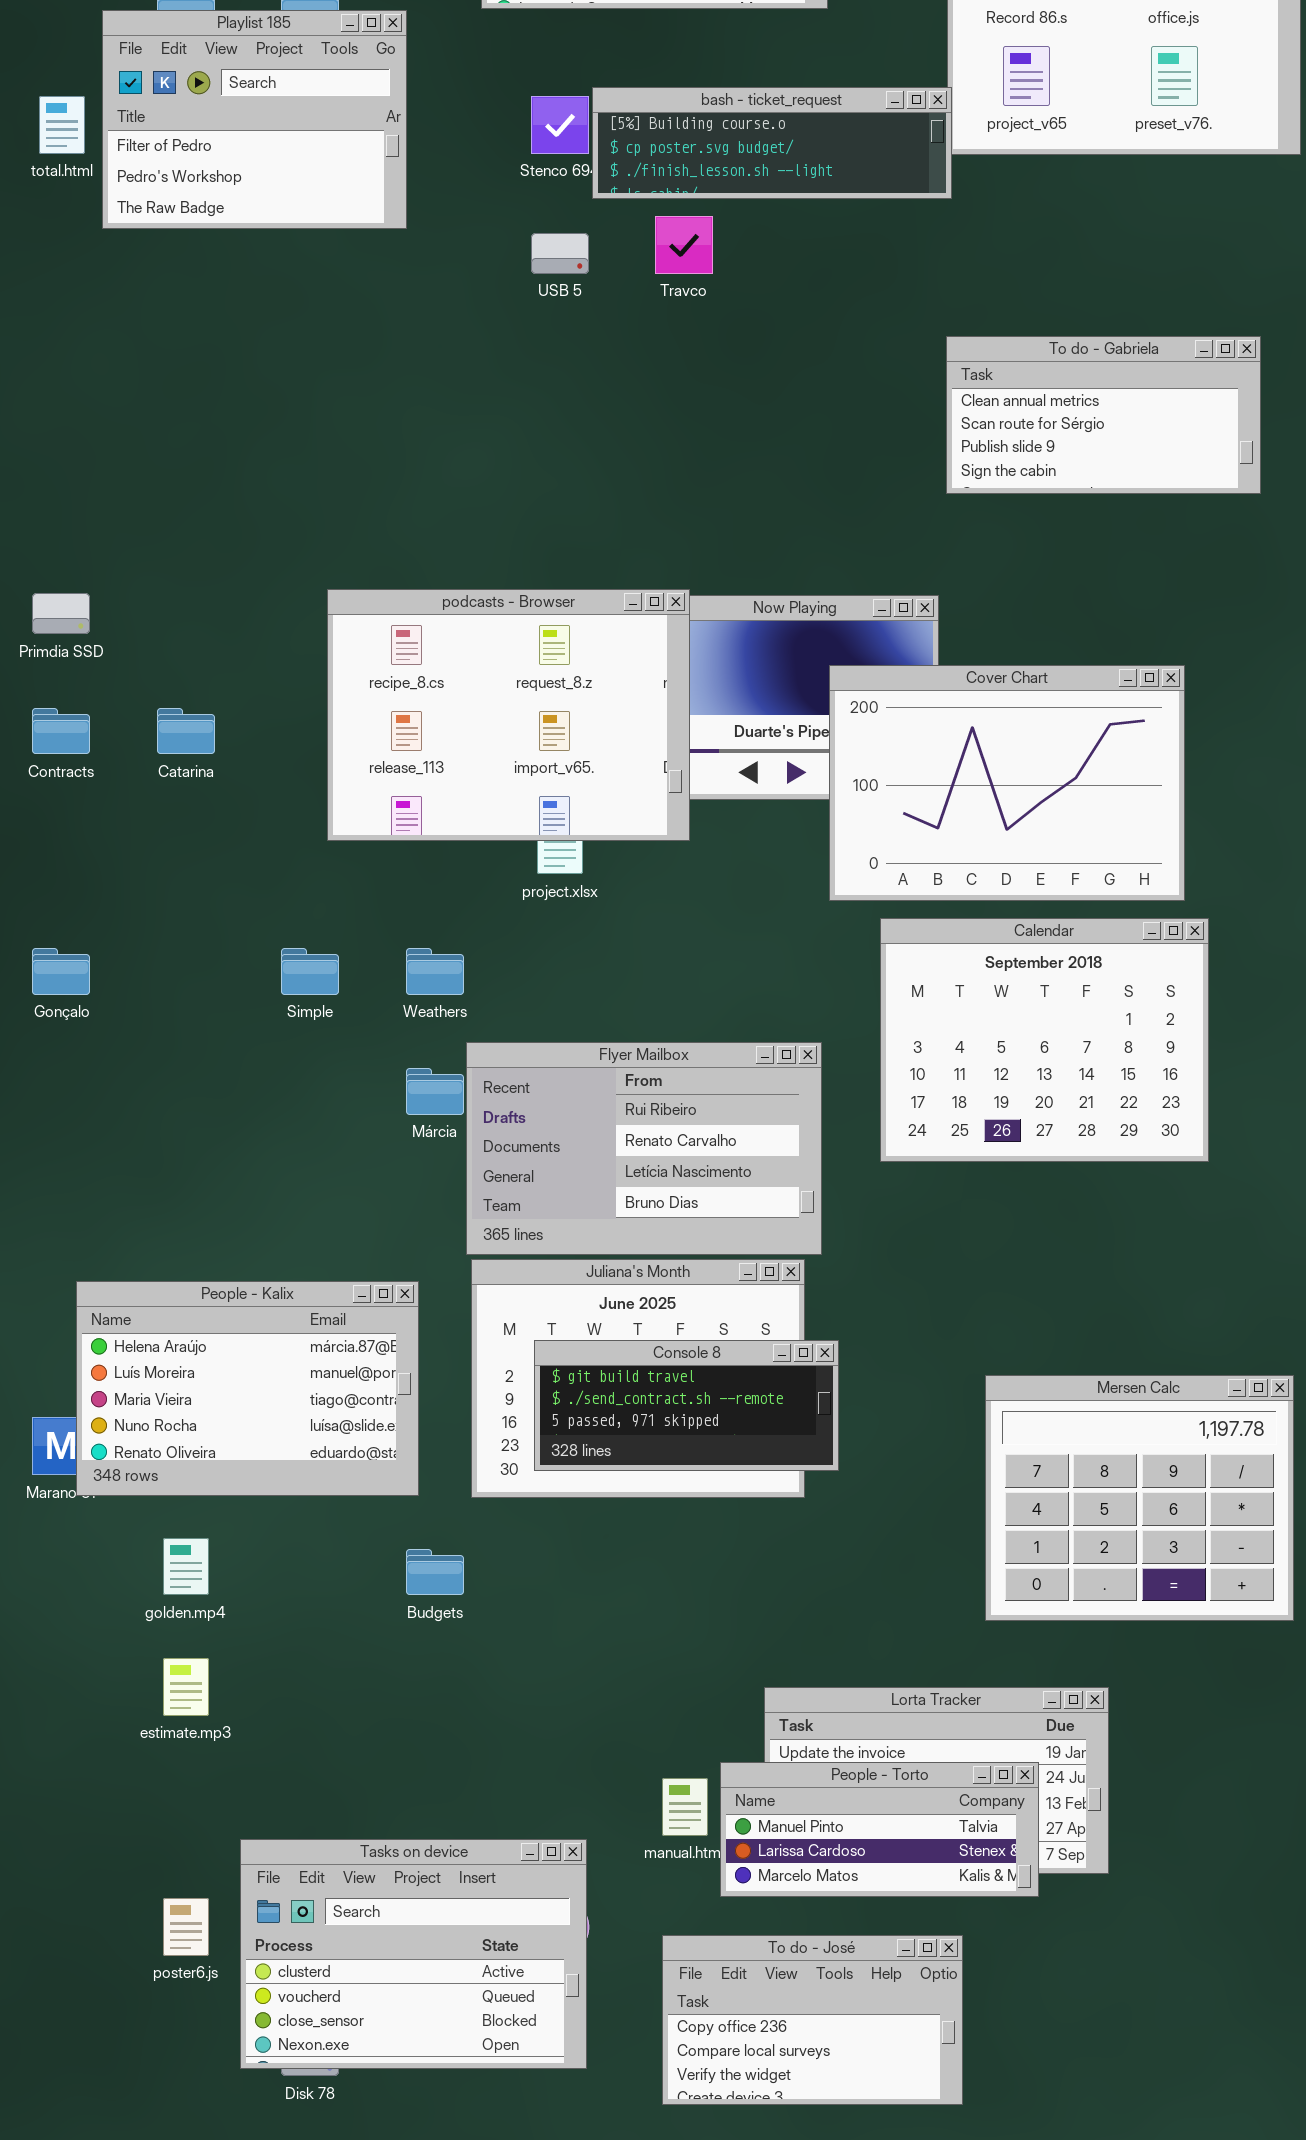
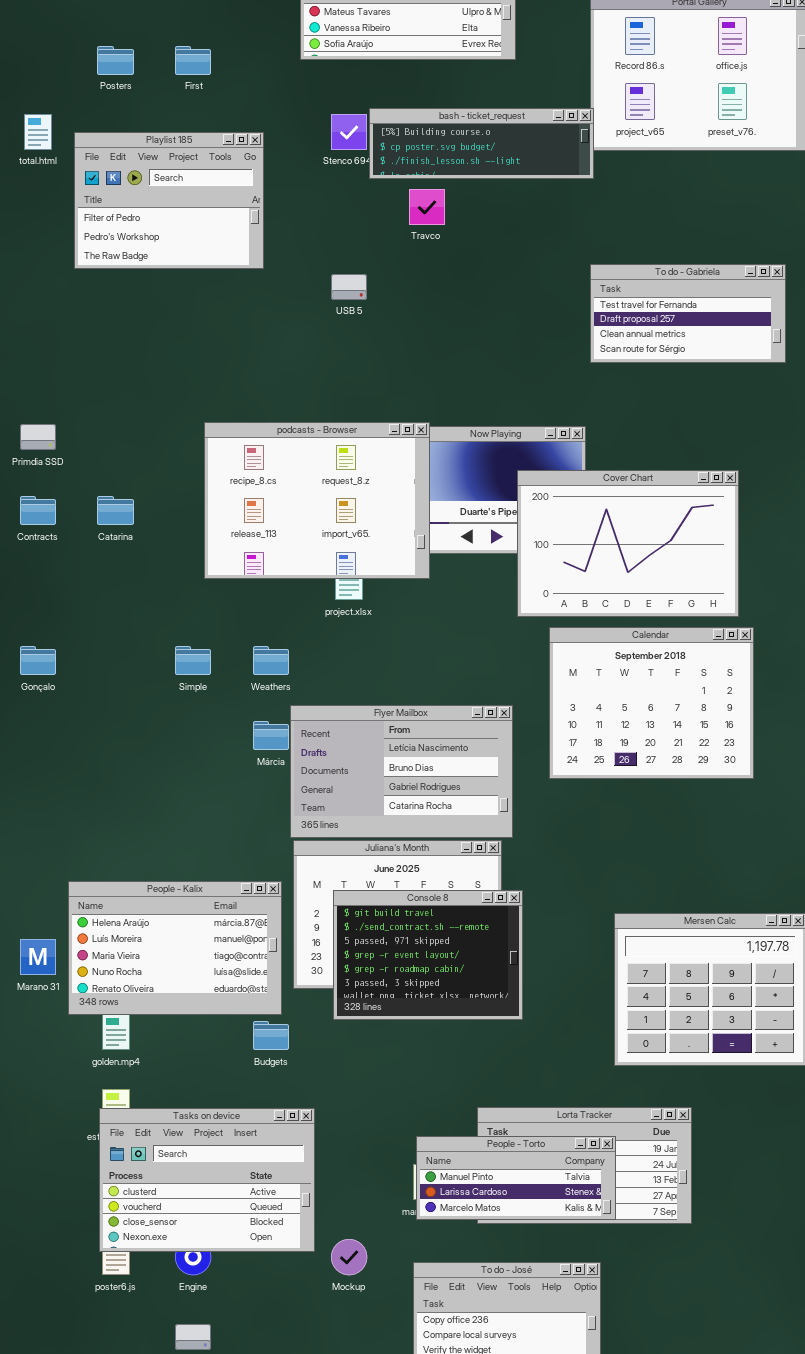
Playlist 185: [102,10,407,229] -> [74,132,264,269], moved
USB 5: [531,233,589,274] -> [331,274,367,300], moved
To do - Gabriela: [946,336,1261,494] -> [590,264,786,363], scrolled up 2 rows
Flyer Mailbox: [466,1042,822,1255] -> [290,705,513,838], scrolled down 2 rows
People - Kalix: [76,1281,419,1496] -> [68,881,282,1015], moved
Console 8: [534,1340,839,1471] -> [333,890,523,1020], resized
People - Torto: [720,1762,1039,1897] -> [416,1136,616,1220], moved
Tasks on device: [240,1839,587,2069] -> [99,1108,315,1252], moved

